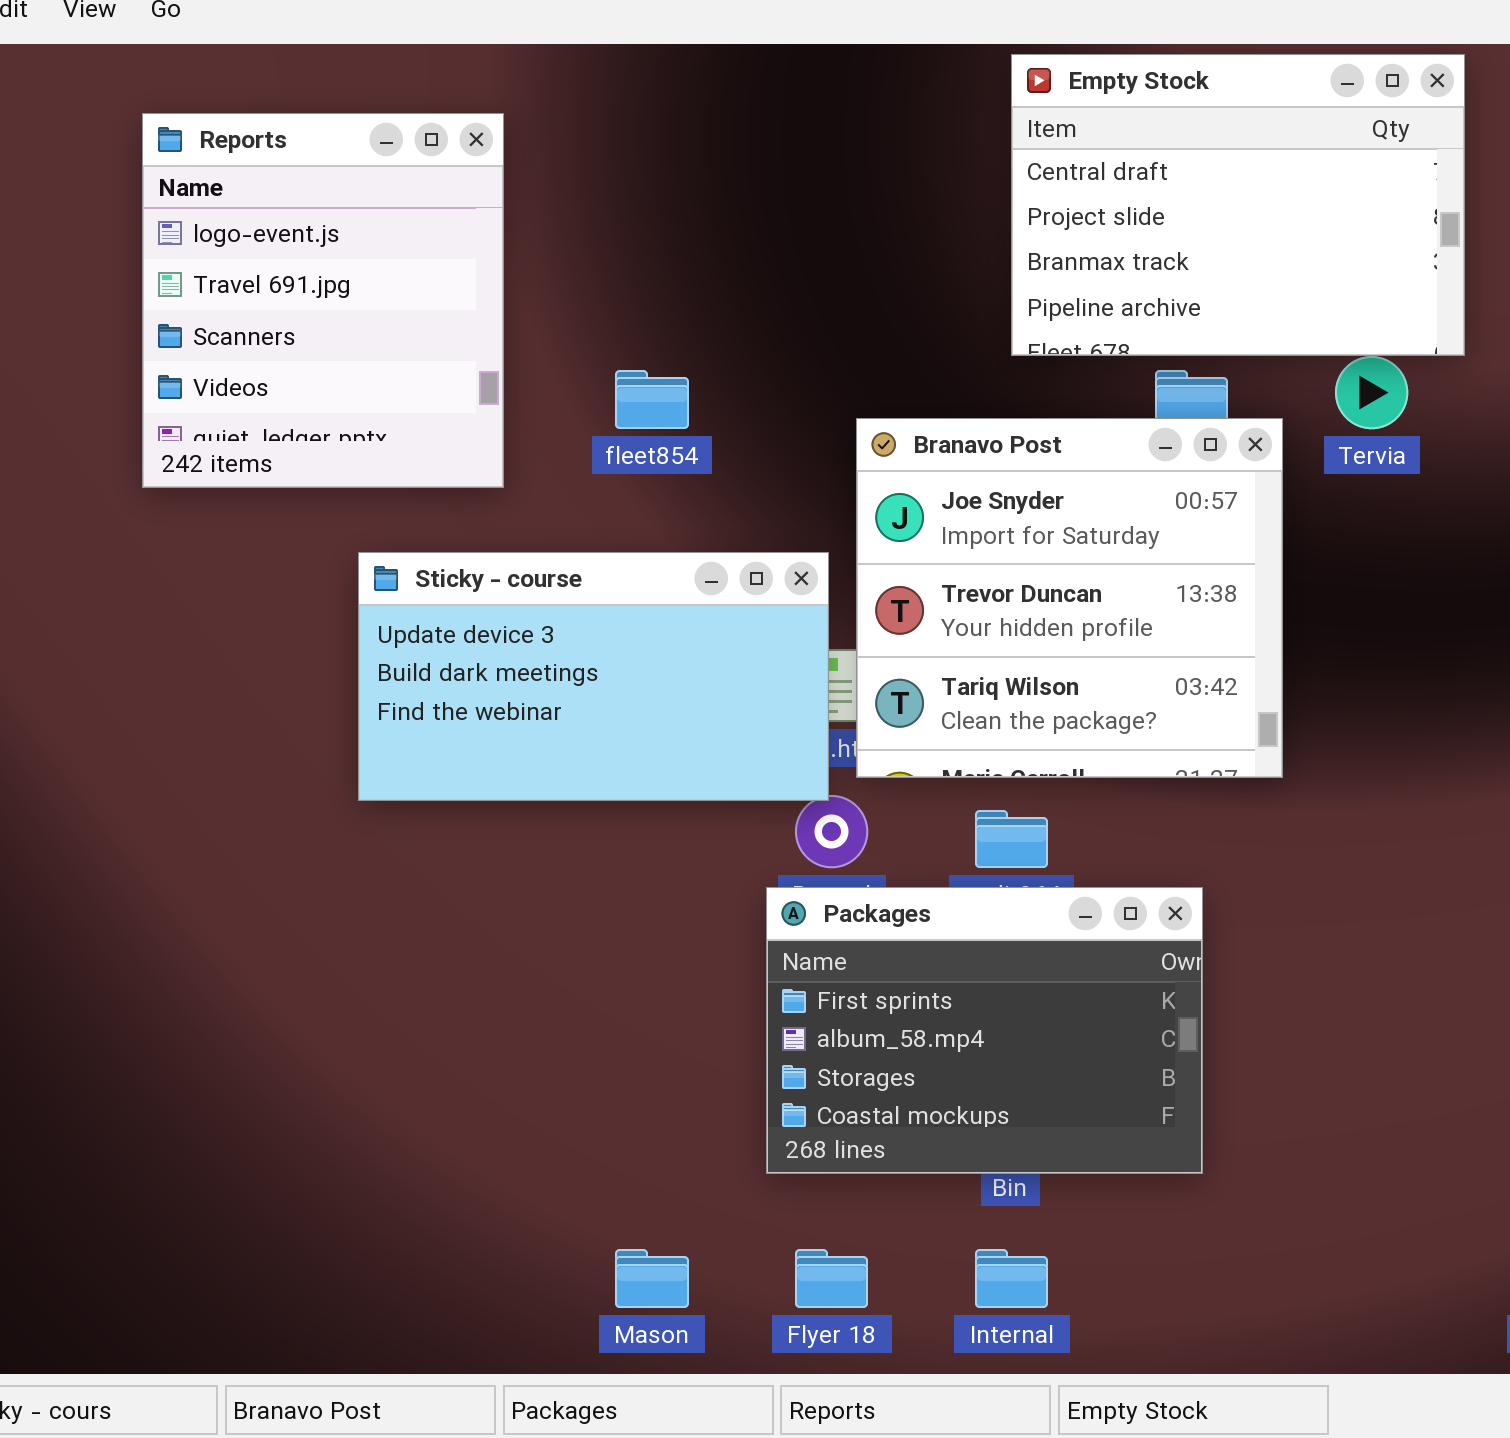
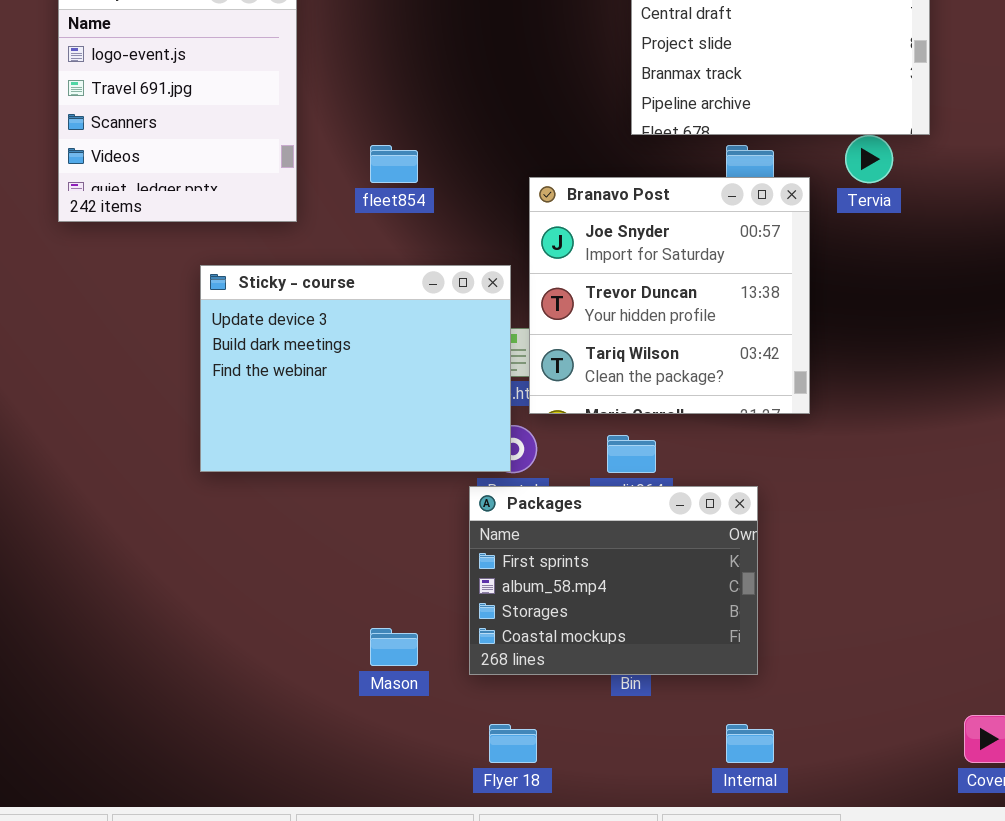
Sticky - course: [358,552,829,801] -> [200,265,511,472], resized
Mason: [615,1249,689,1308] -> [370,628,418,666], moved
Internal: [975,1249,1048,1308] -> [726,724,774,763], moved

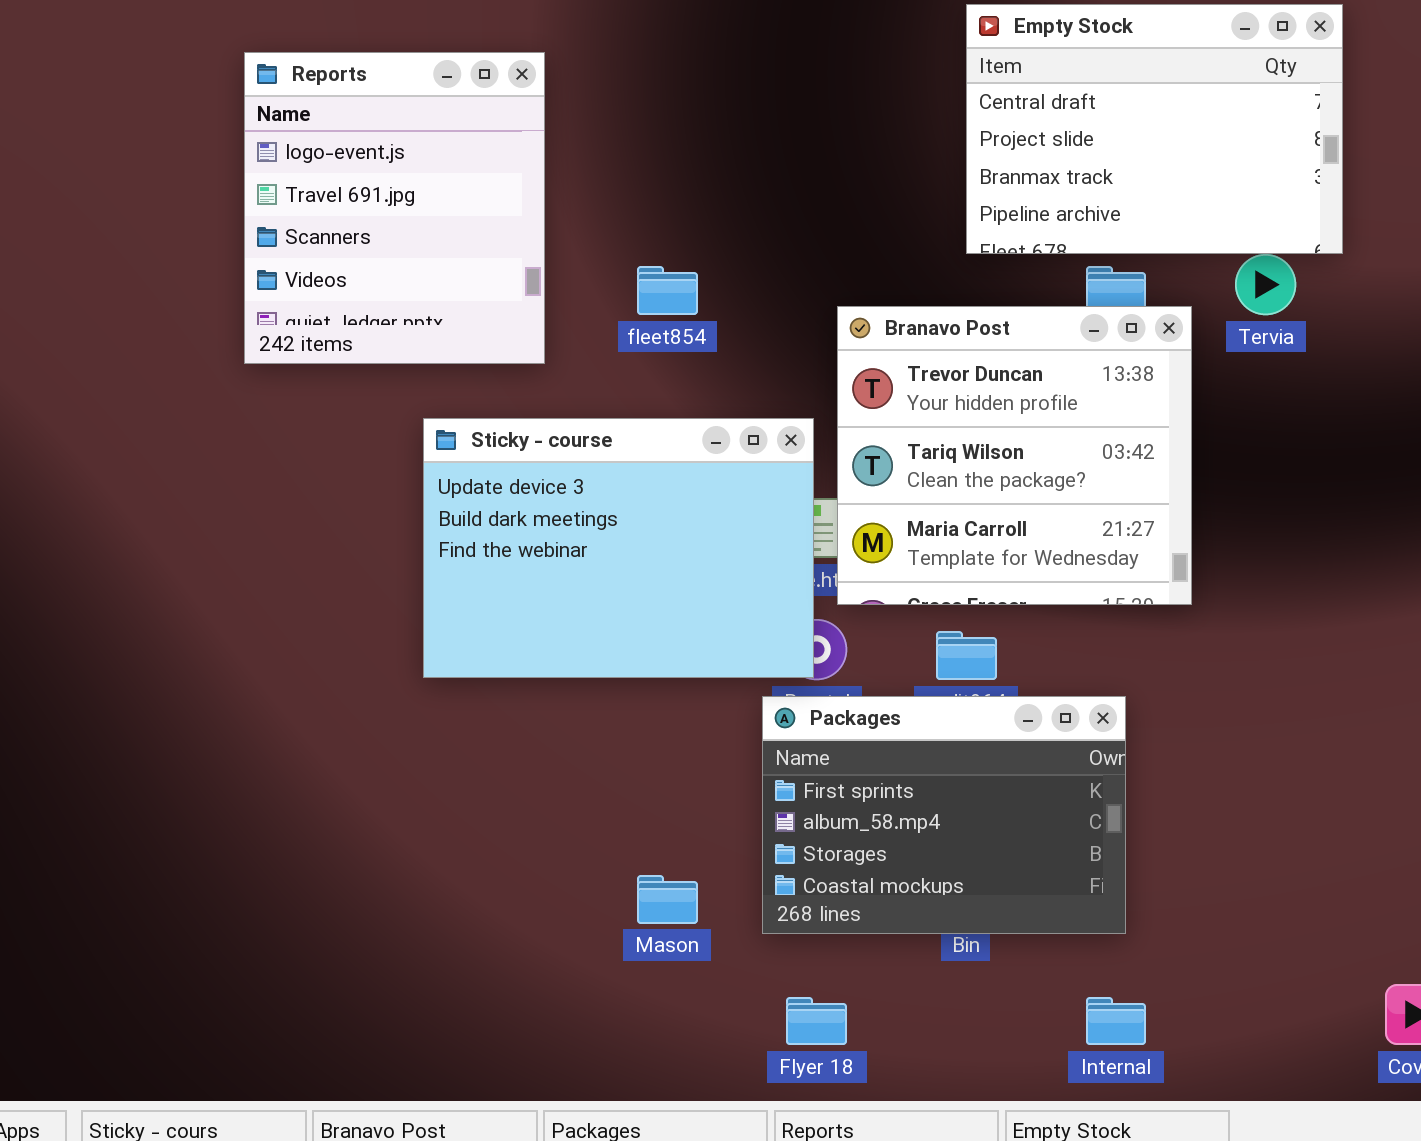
Branavo Post: [529,177,810,414] -> [837,306,1192,605], scrolled down 1 row

